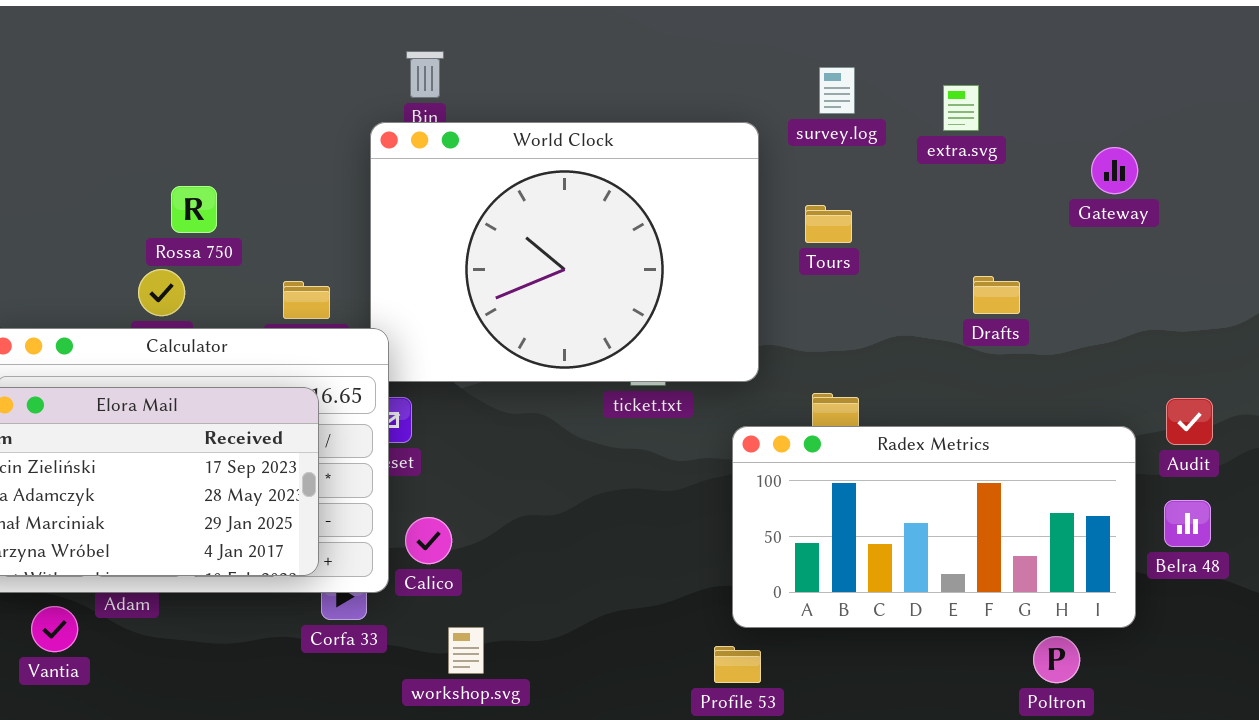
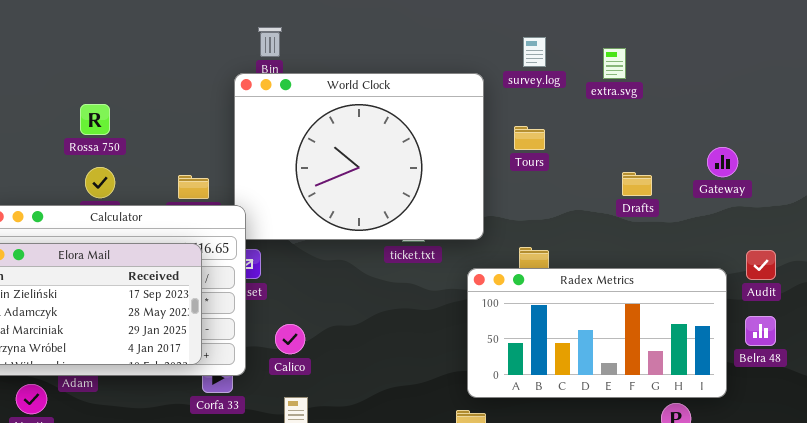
Gateway: [1091,147,1138,194] -> [707,147,738,177], moved
Rossa 750: [171,186,217,233] -> [80,104,110,135], moved
Calico: [405,517,452,564] -> [275,324,305,354], moved

